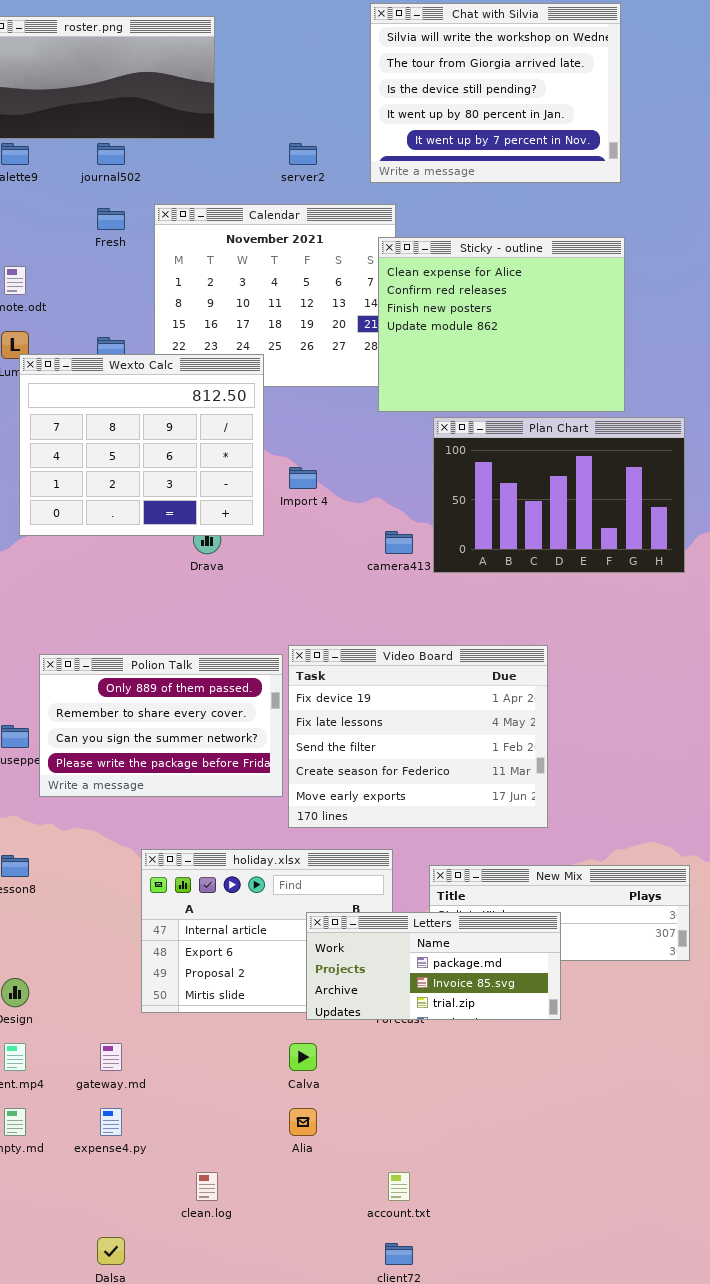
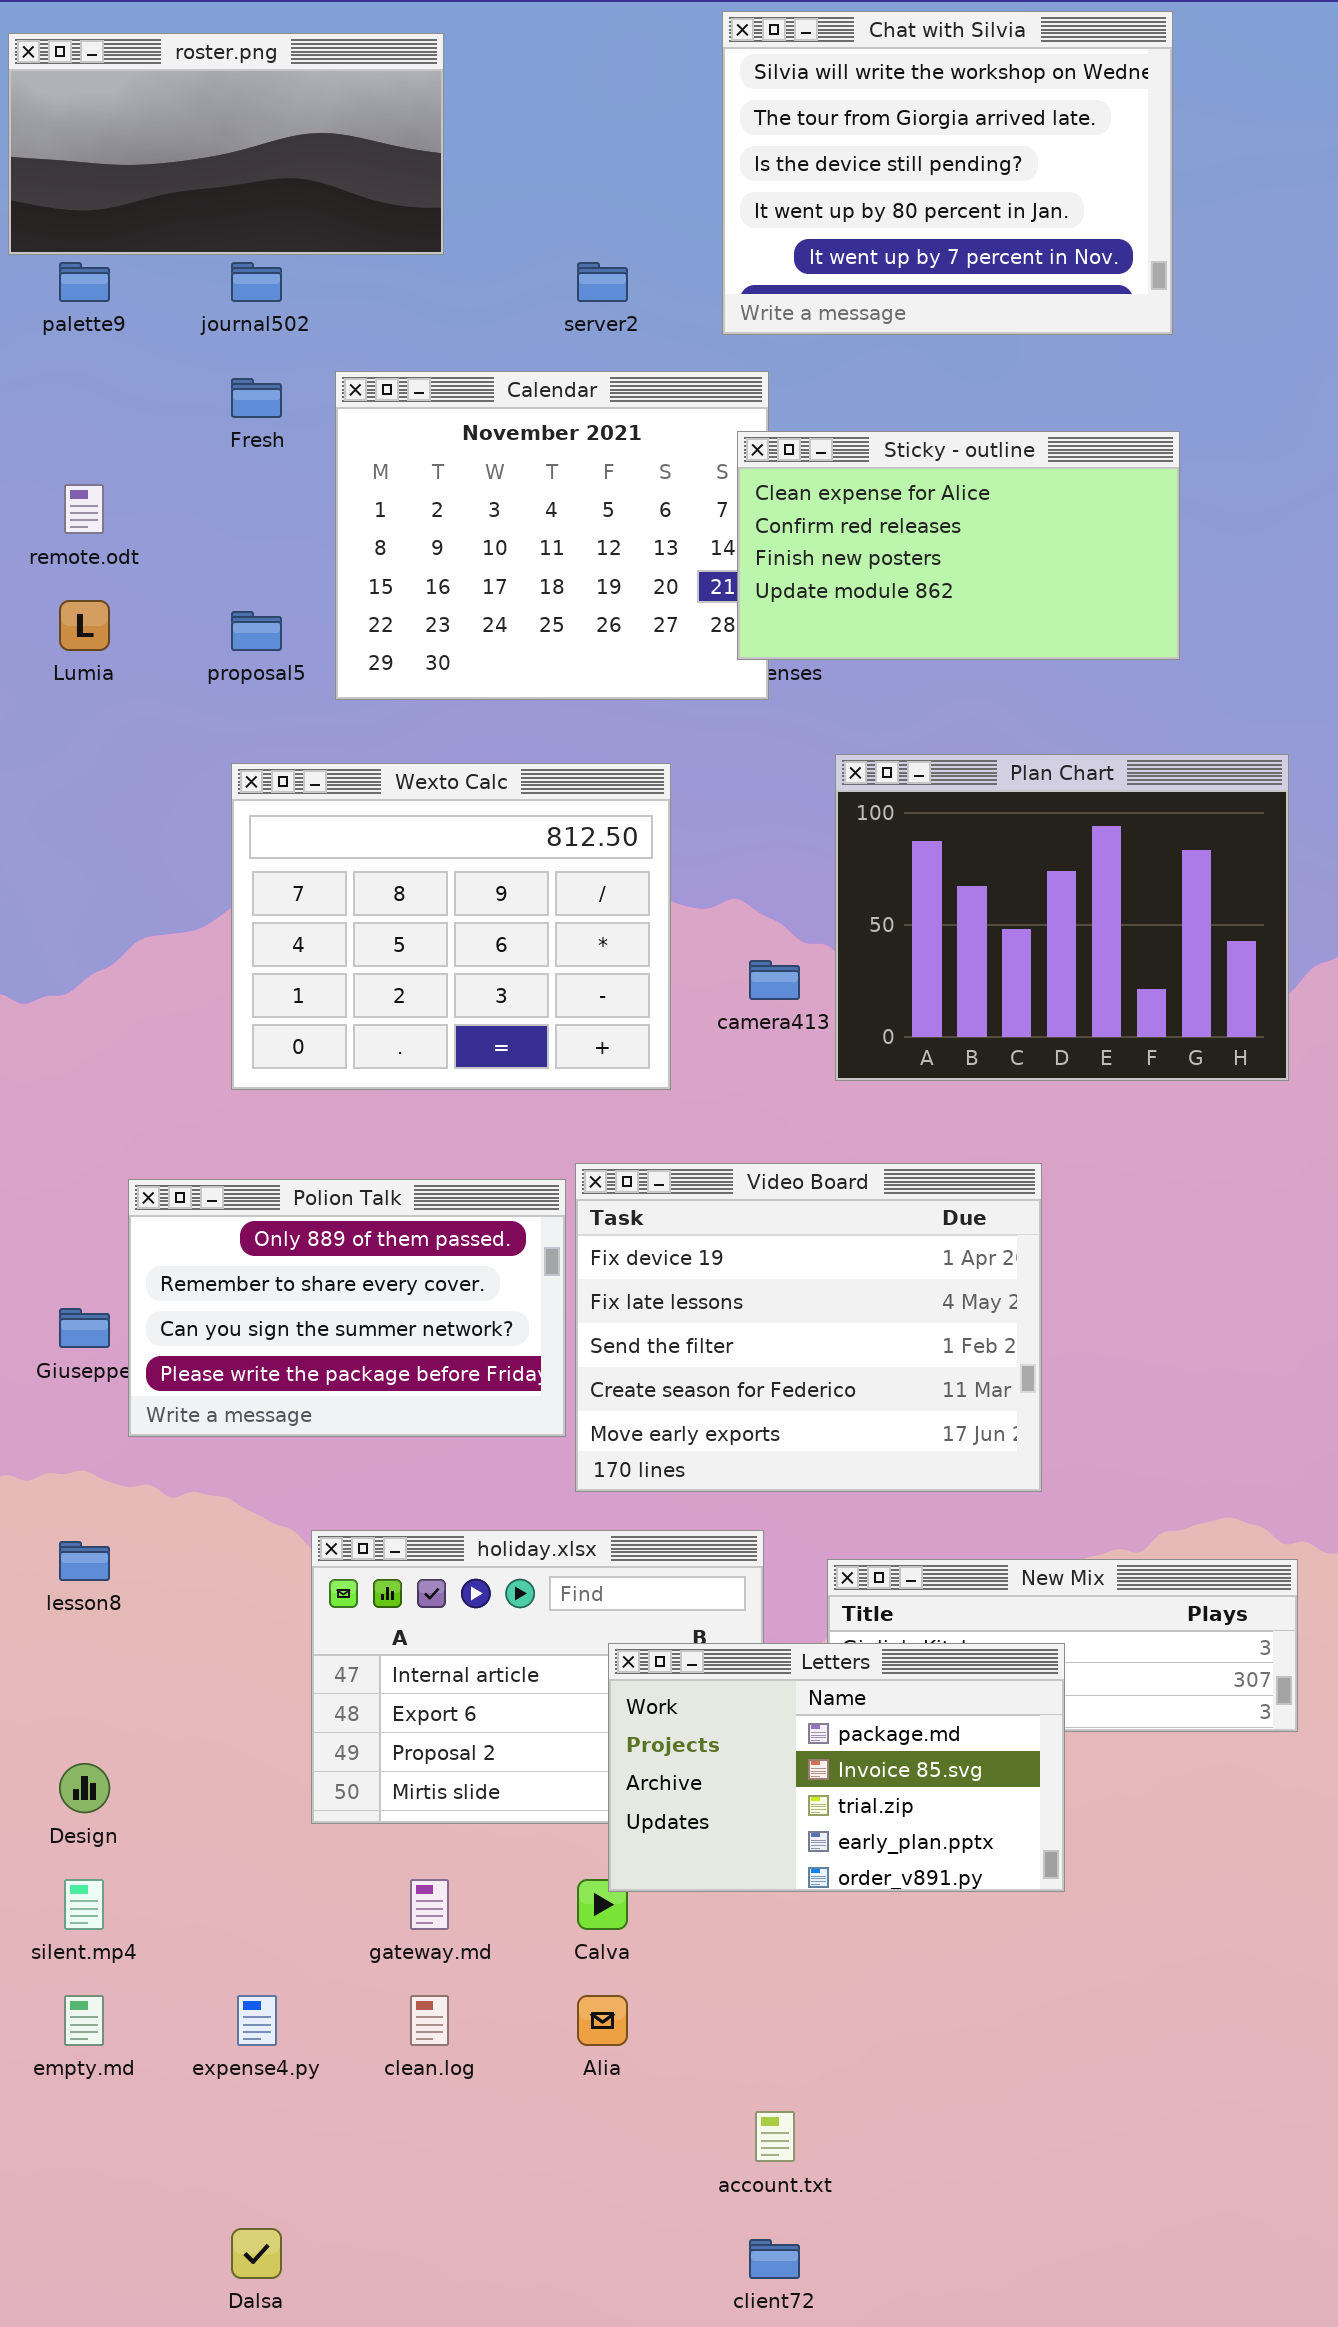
Sticky - outline: [378,237,625,412] -> [737,431,1180,660], resized
Wexto Calc: [19,354,264,536] -> [231,763,671,1090], moved
Plan Chart: [433,417,685,573] -> [835,754,1289,1081], resized
Letters: [306,912,561,1020] -> [608,1643,1065,1892], resized
gateway.md: [100,1043,122,1071] -> [410,1879,449,1930], moved
clean.log: [196,1172,218,1201] -> [410,1995,449,2046], moved

